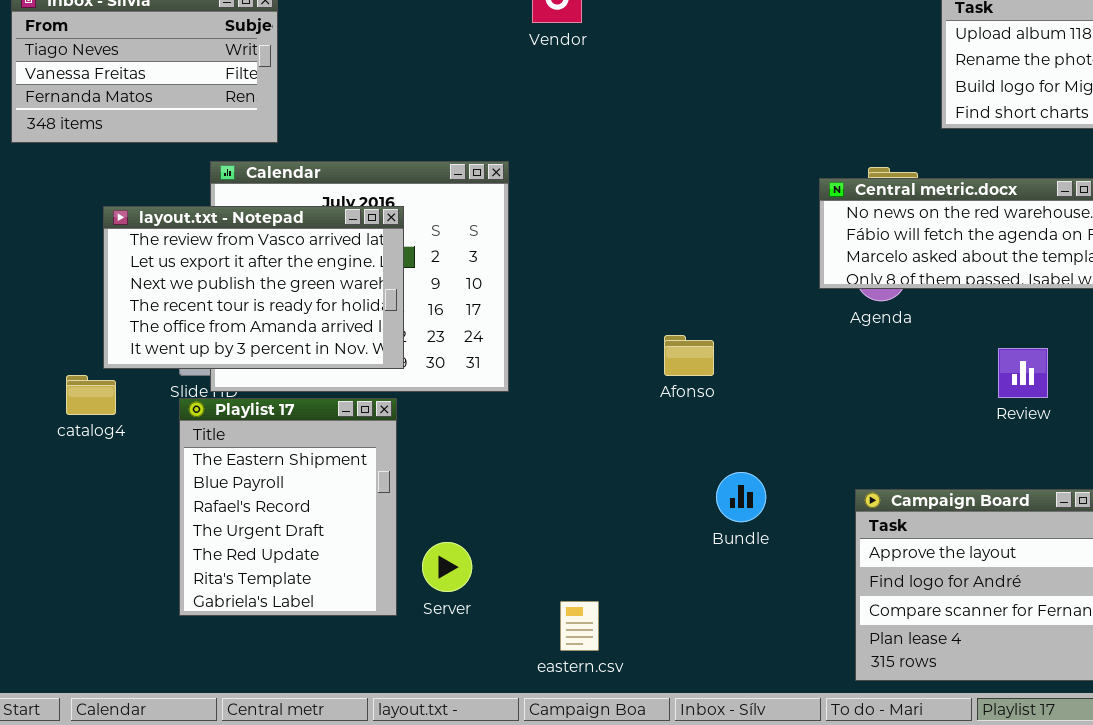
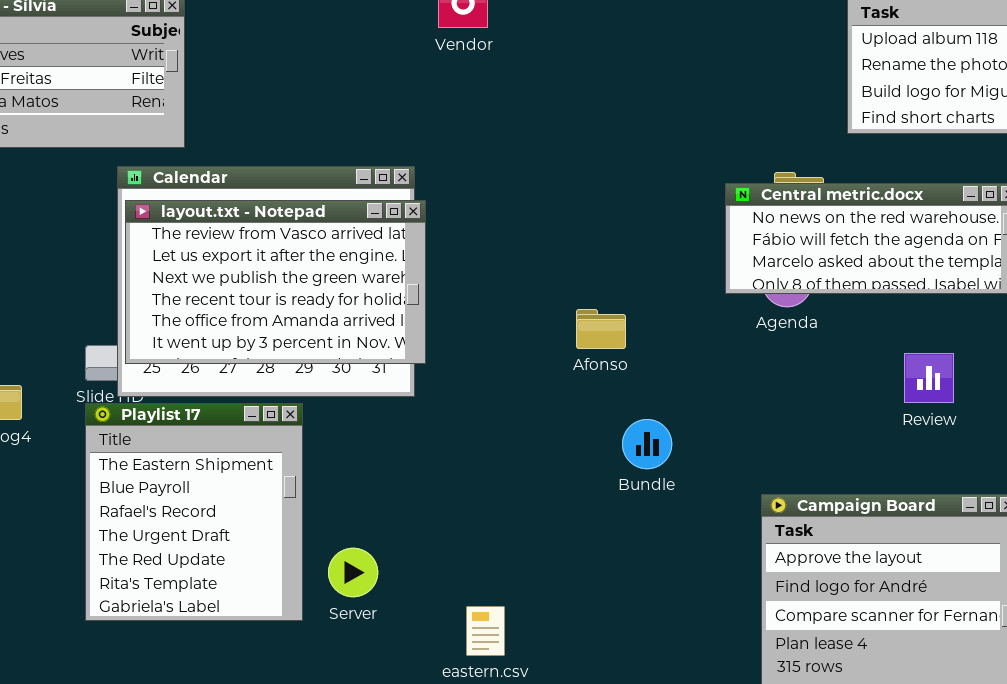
layout.txt - Notepad: [103,206,404,369] -> [125,200,426,364], moved
Afonso: [664,335,714,376] -> [576,309,626,349], moved
Bundle: [716,472,766,522] -> [622,419,672,469], moved

